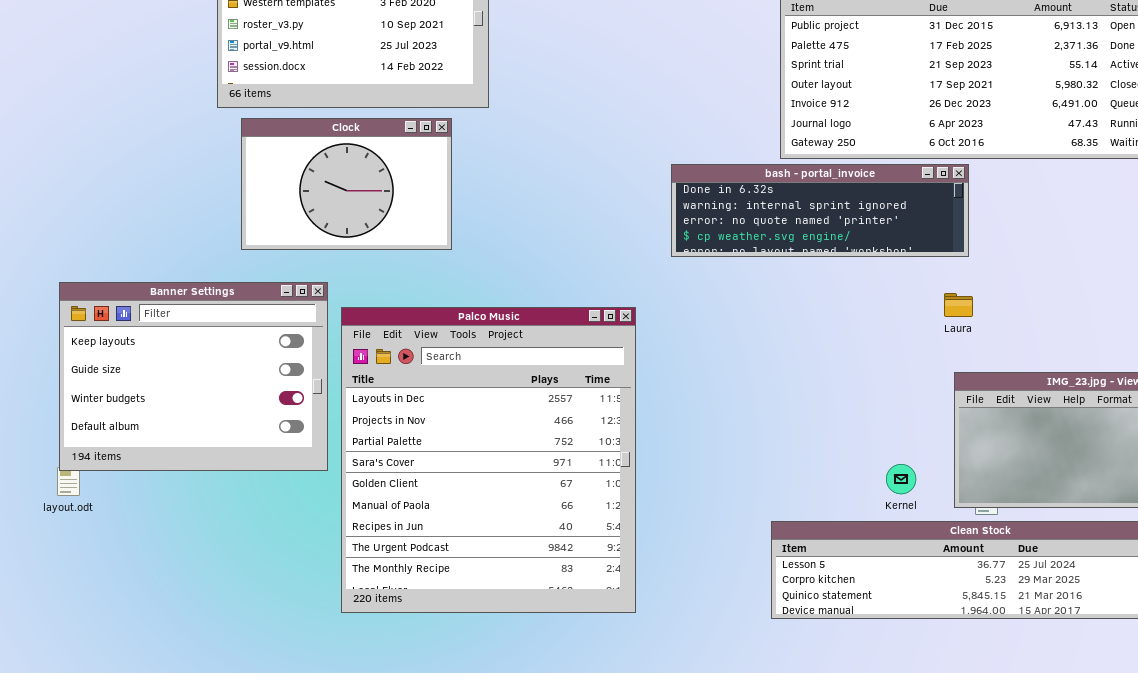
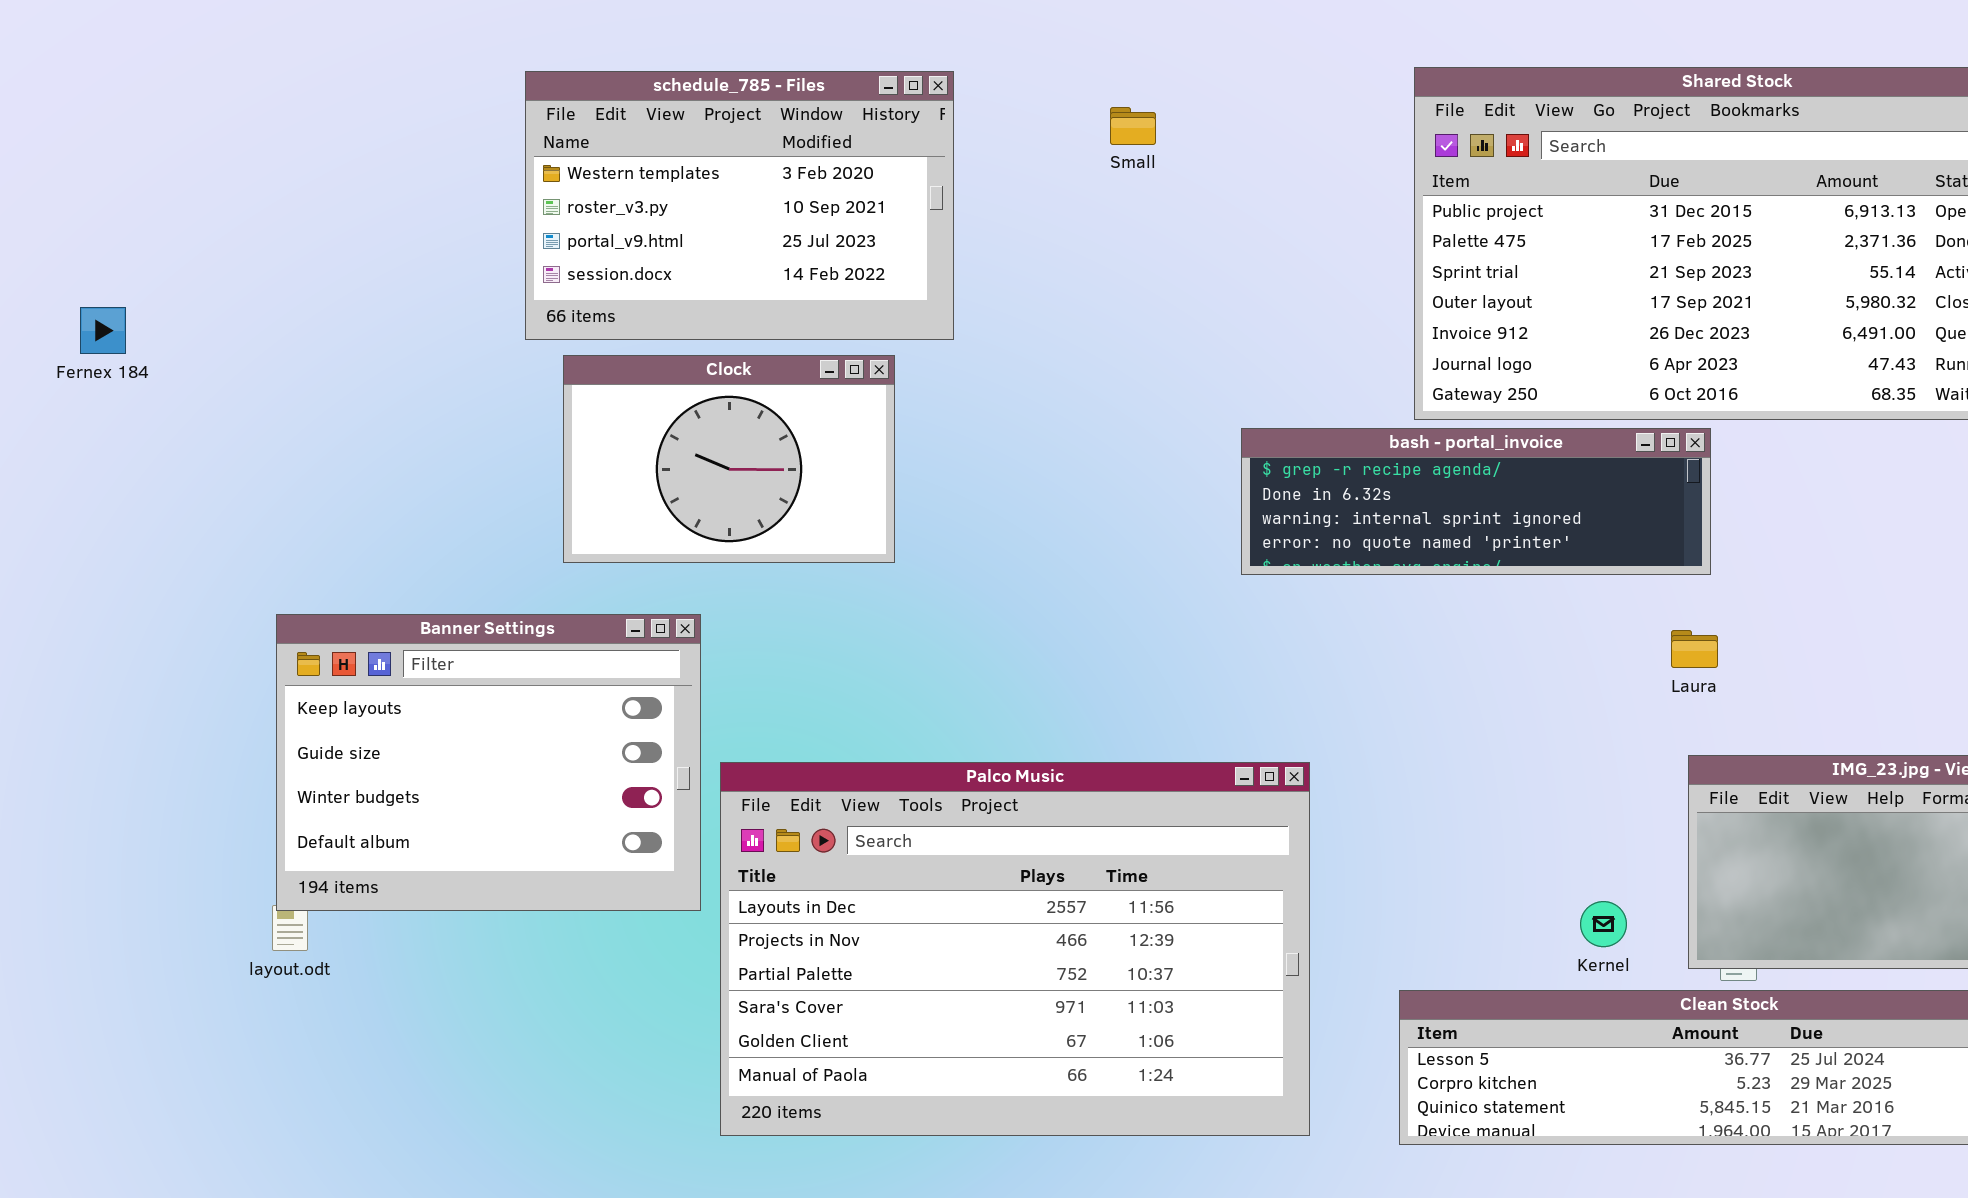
bash - portal_invoice: [671,164,969,257] -> [1241,428,1711,575], scrolled up 1 row
Palco Music: [341,307,636,613] -> [720,762,1310,1136], resized

